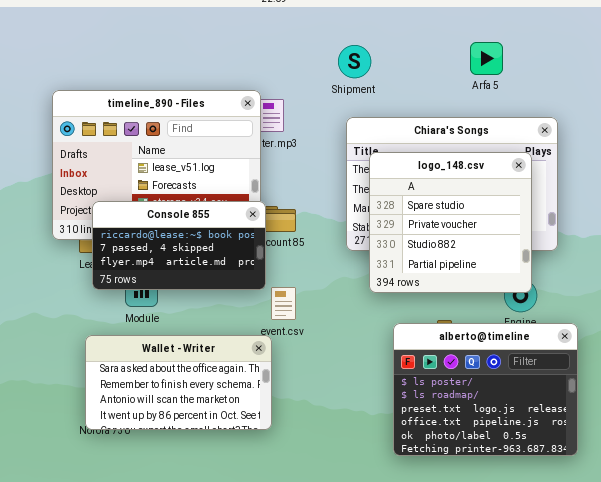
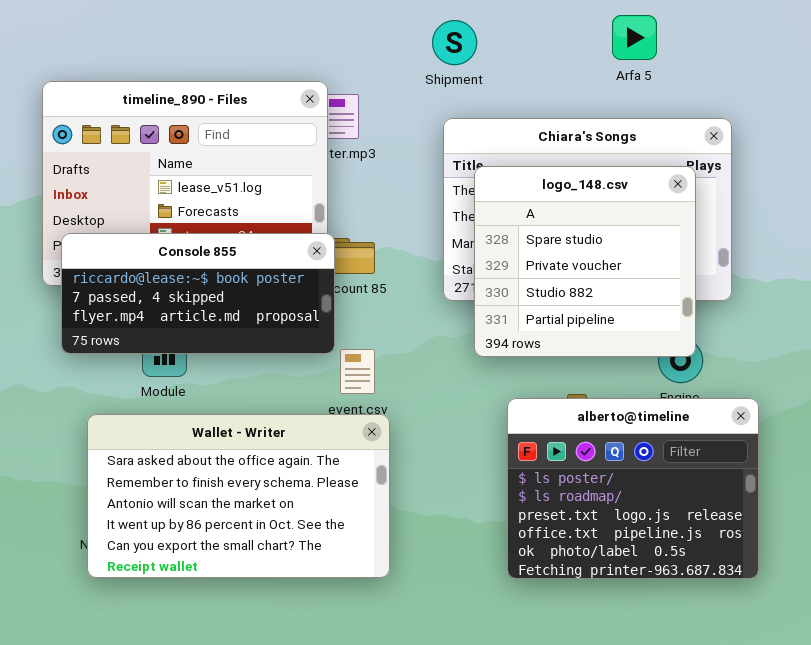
Console 855: [92,201,266,290] -> [61,233,335,354], resized
Wallet - Writer: [85,335,272,430] -> [87,414,390,578], resized

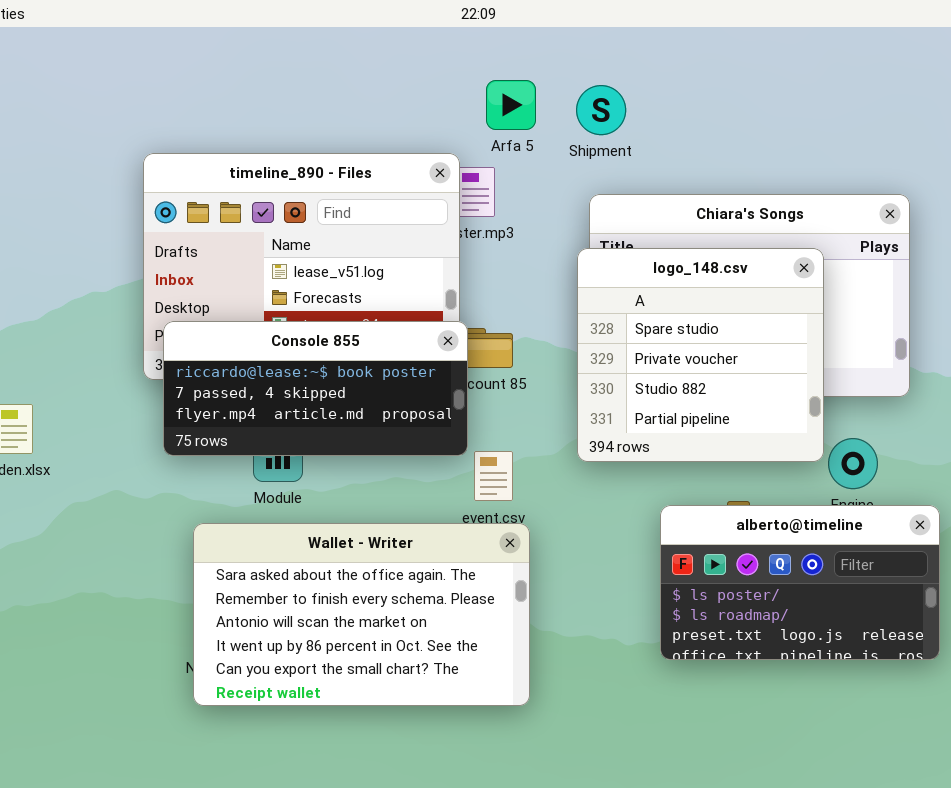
Arfa 5: [612,15,657,60] -> [486,80,536,130], moved
logo_148.csv: [474,166,696,357] -> [577,248,824,462], moved
alberto@timeline: [507,398,759,579] -> [660,505,940,660], resized

